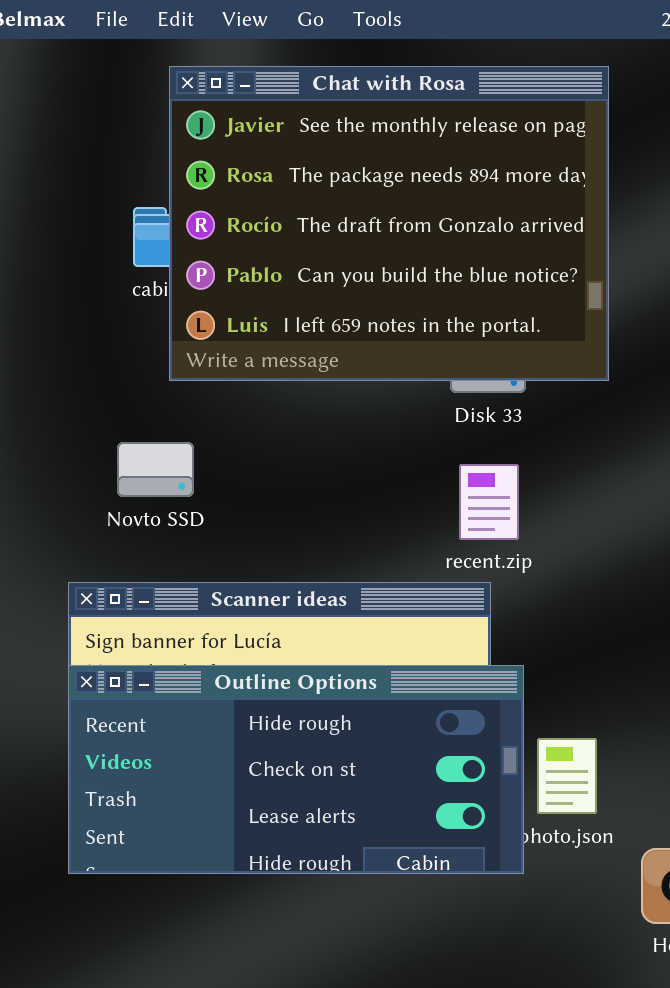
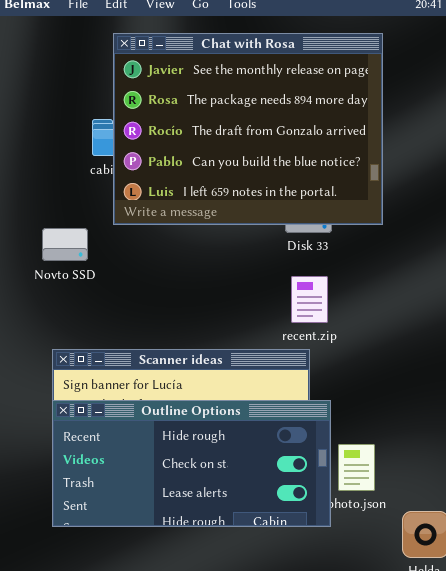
Novto SSD: [117,442,194,497] -> [42,228,88,261], moved

